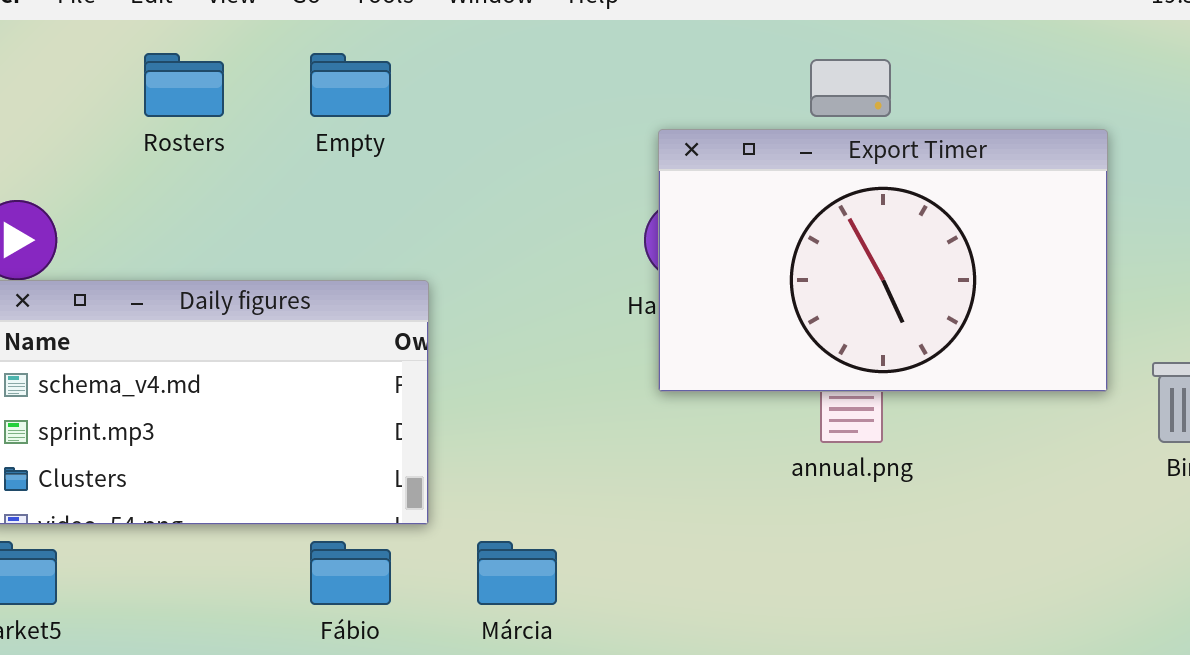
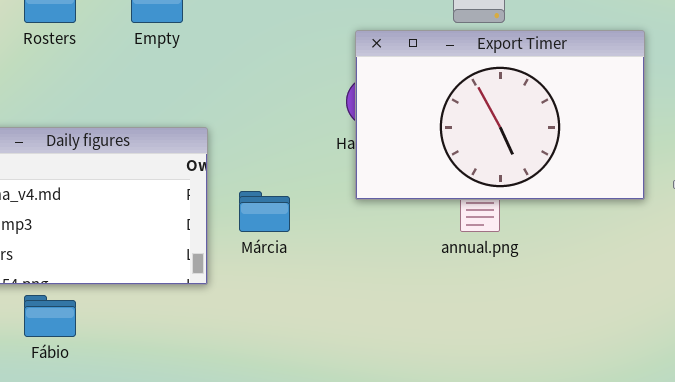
Fábio: [310,541,391,605] -> [24,295,76,337], moved
Márcia: [477,541,557,605] -> [239,191,290,232], moved

